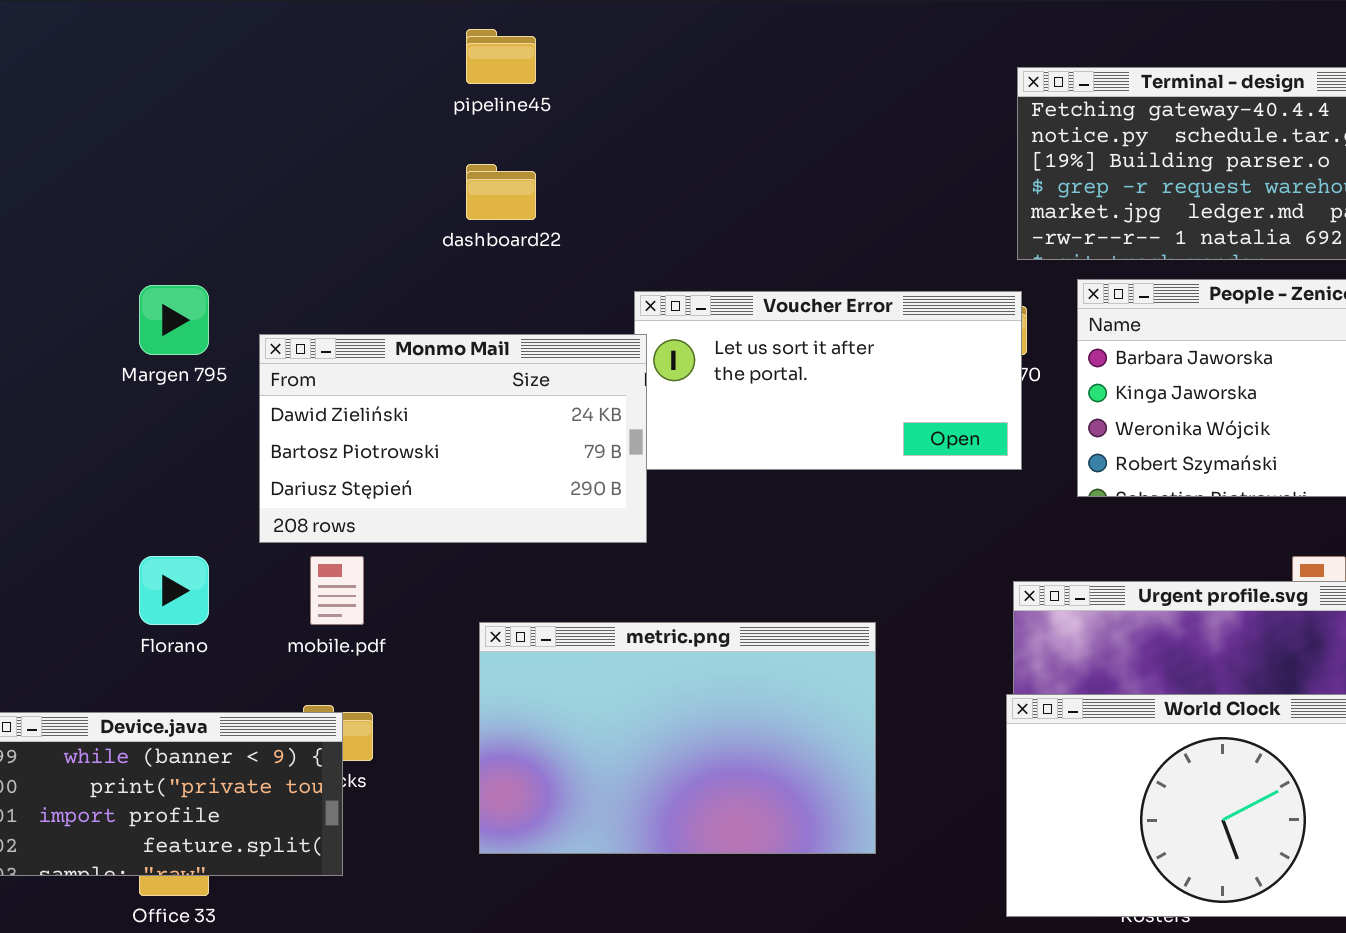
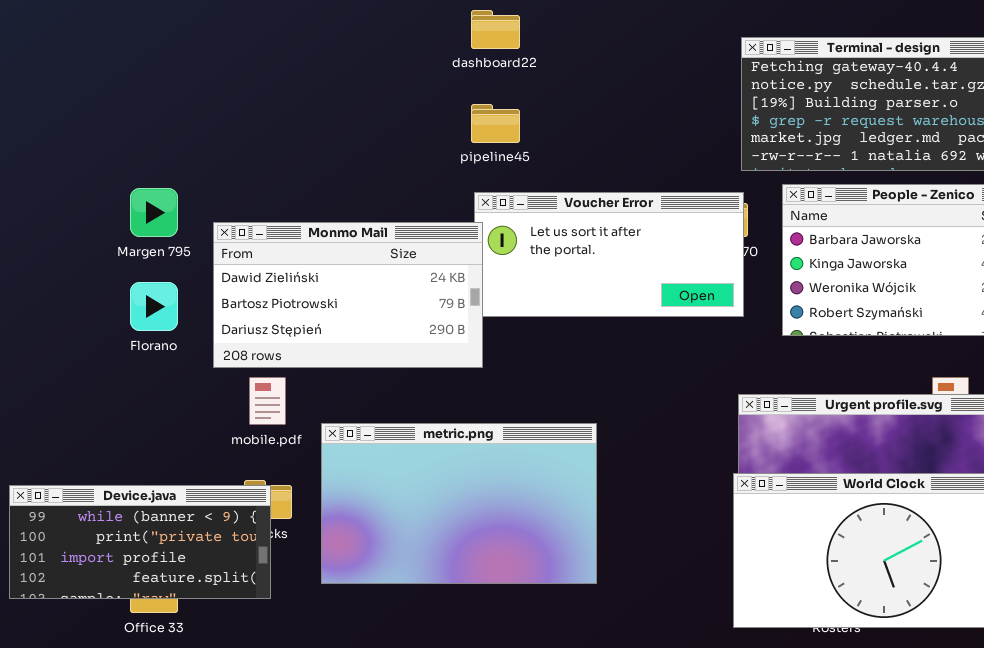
pipeline45: [466,29,536,84] -> [471,104,520,143], moved
dashboard22: [466,164,536,220] -> [471,10,520,49], moved
Florano: [139,556,209,625] -> [130,282,178,331], moved
metric.png: [479,622,876,854] -> [321,423,597,584], moved

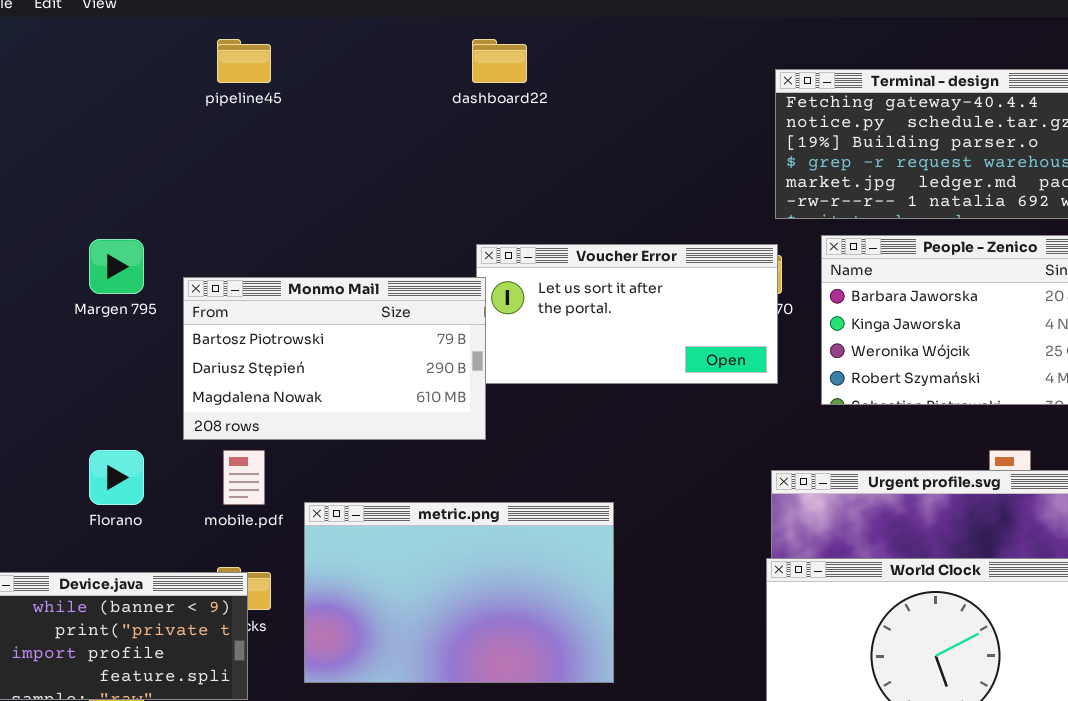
pipeline45: [471,104,520,143] -> [217,39,271,83], moved
Monmo Mail: [213,222,483,368] -> [183,277,486,440], scrolled down 1 row
Florano: [130,282,178,331] -> [89,450,144,505], moved

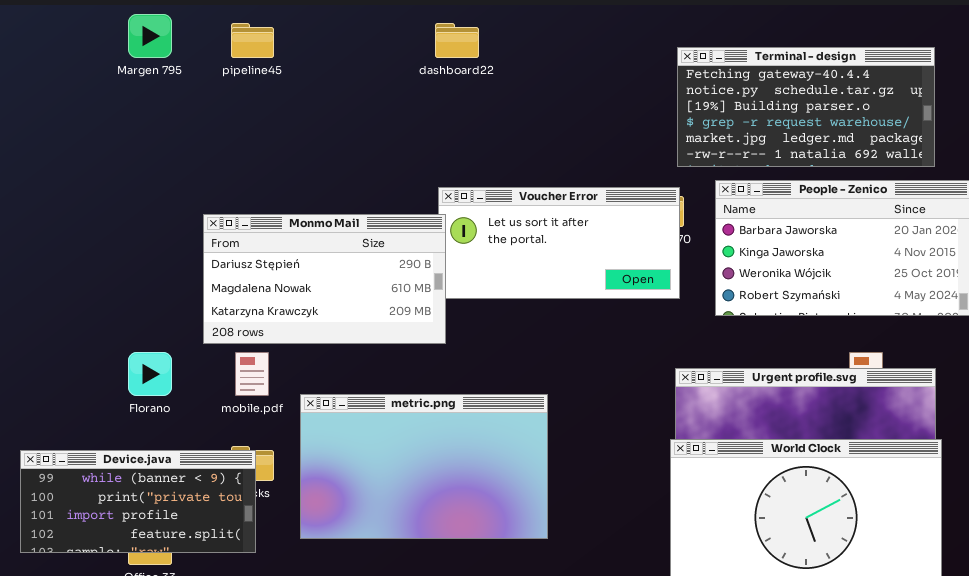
Margen 795: [89,239,144,294] -> [128,14,172,58], moved
Monmo Mail: [183,277,486,440] -> [203,214,446,344], scrolled down 1 row

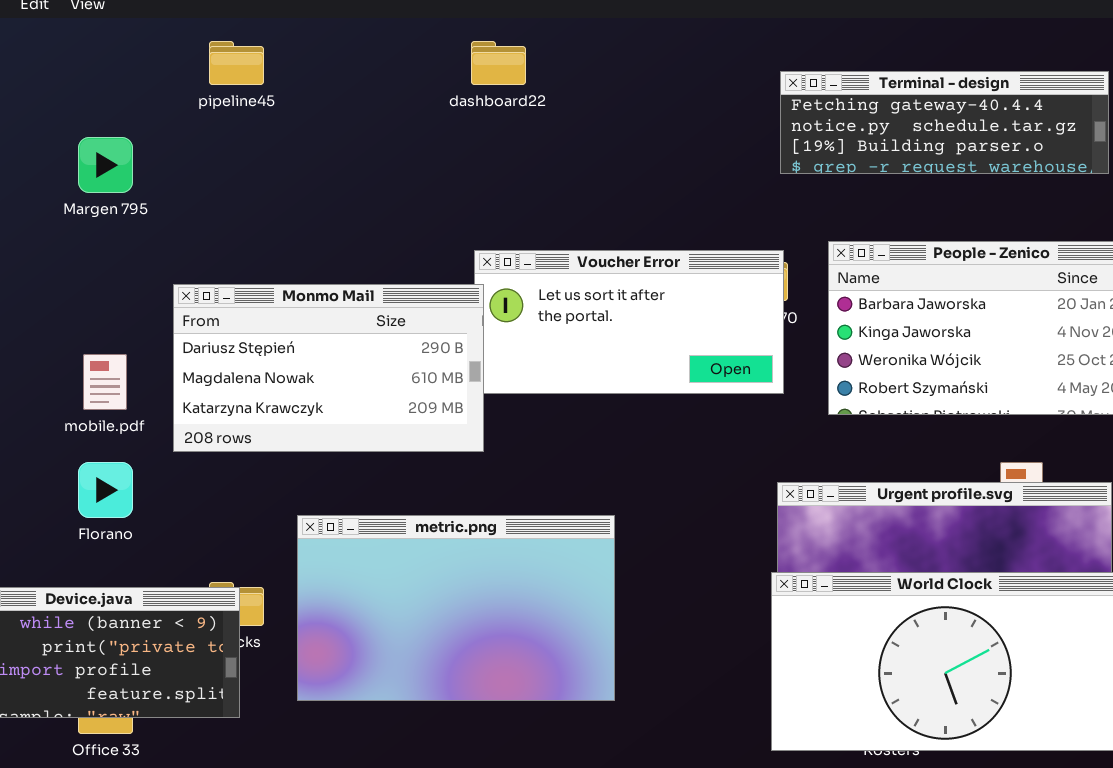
Margen 795: [128,14,172,58] -> [78,137,133,193], moved
Terminal - design: [677,47,935,167] -> [780,71,1109,174], resized
mobile.pdf: [235,352,269,396] -> [83,354,127,410], moved

